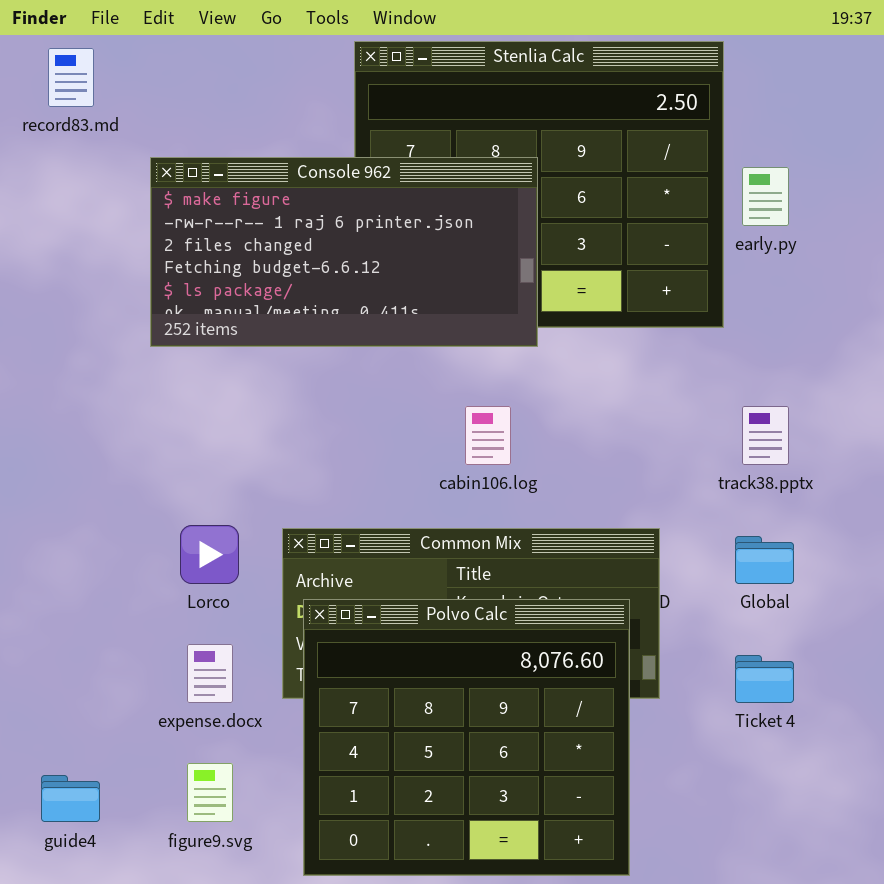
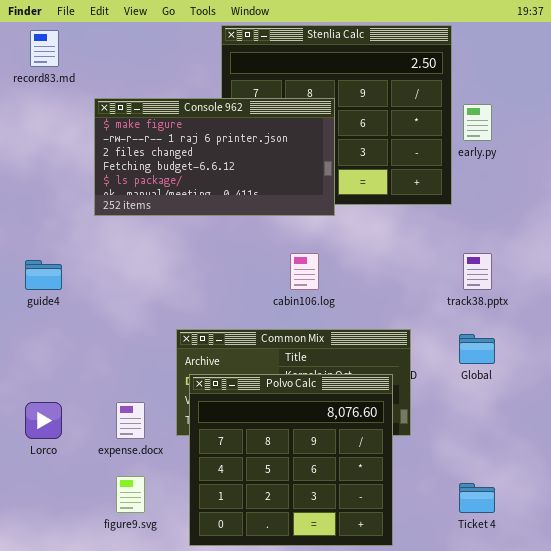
Lorco: [180,525,239,584] -> [25,402,62,439], moved
Ticket 4: [735,655,794,703] -> [459,483,495,513], moved
guide4: [41,775,100,822] -> [25,260,62,290], moved

